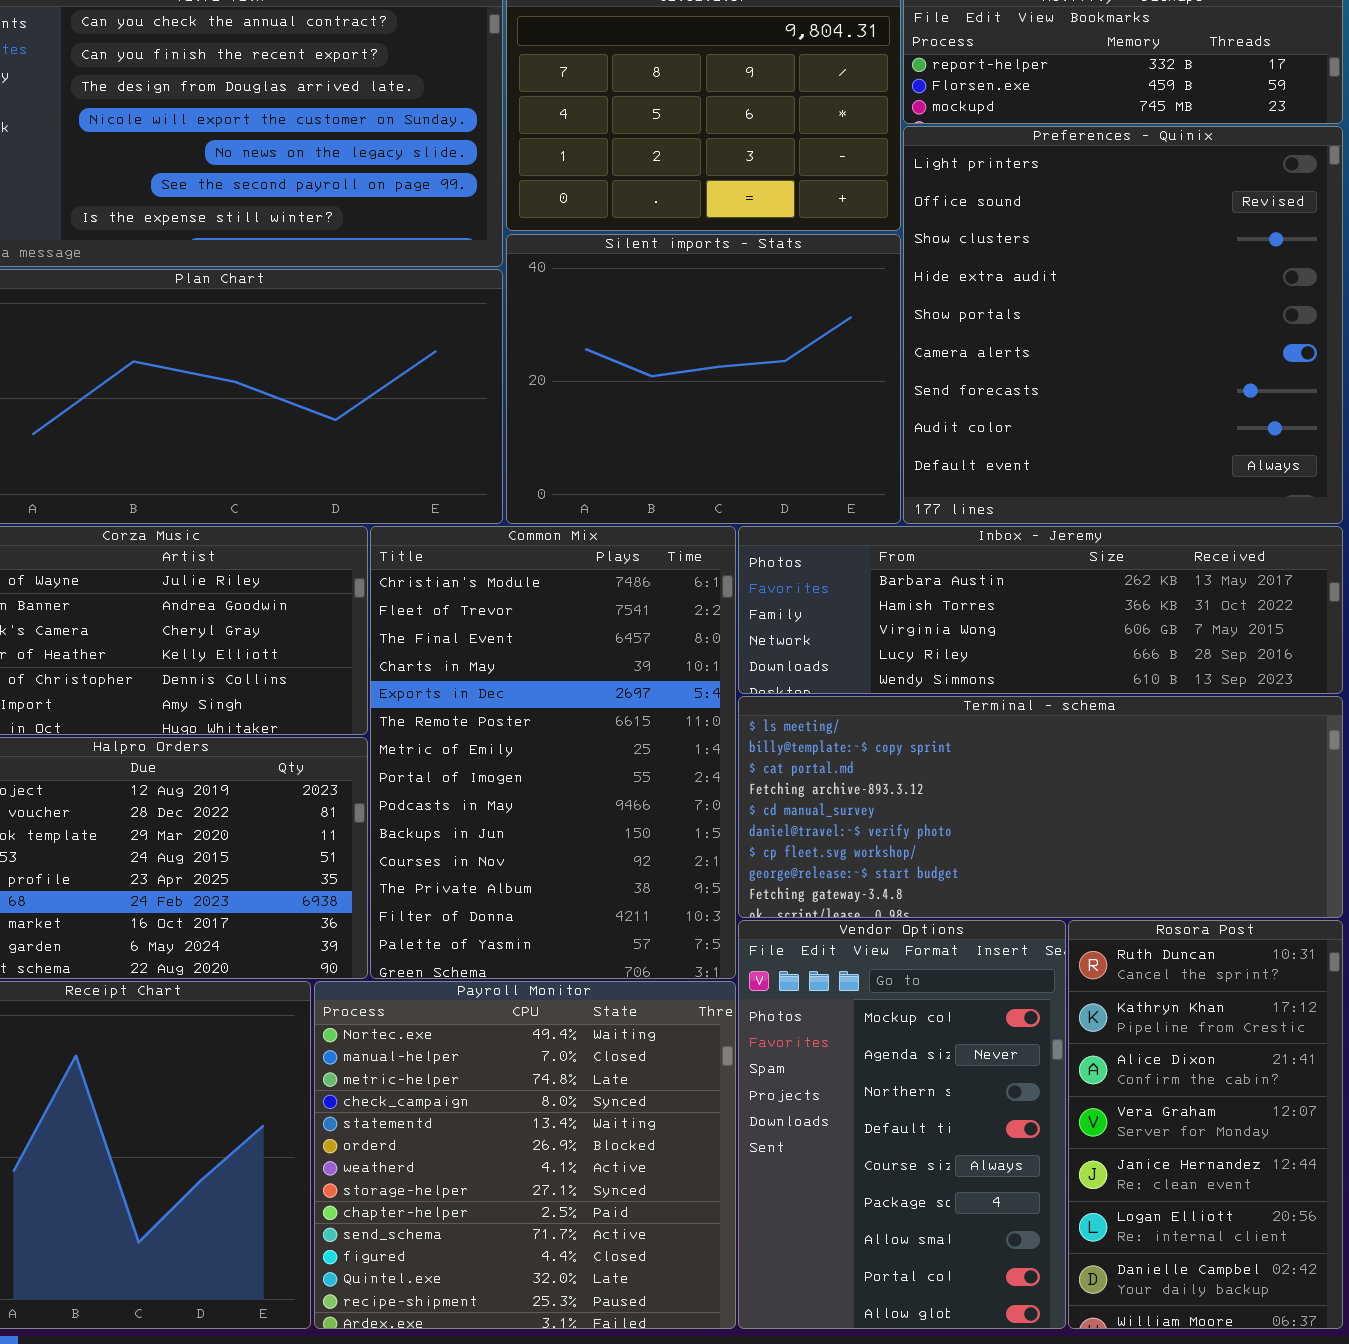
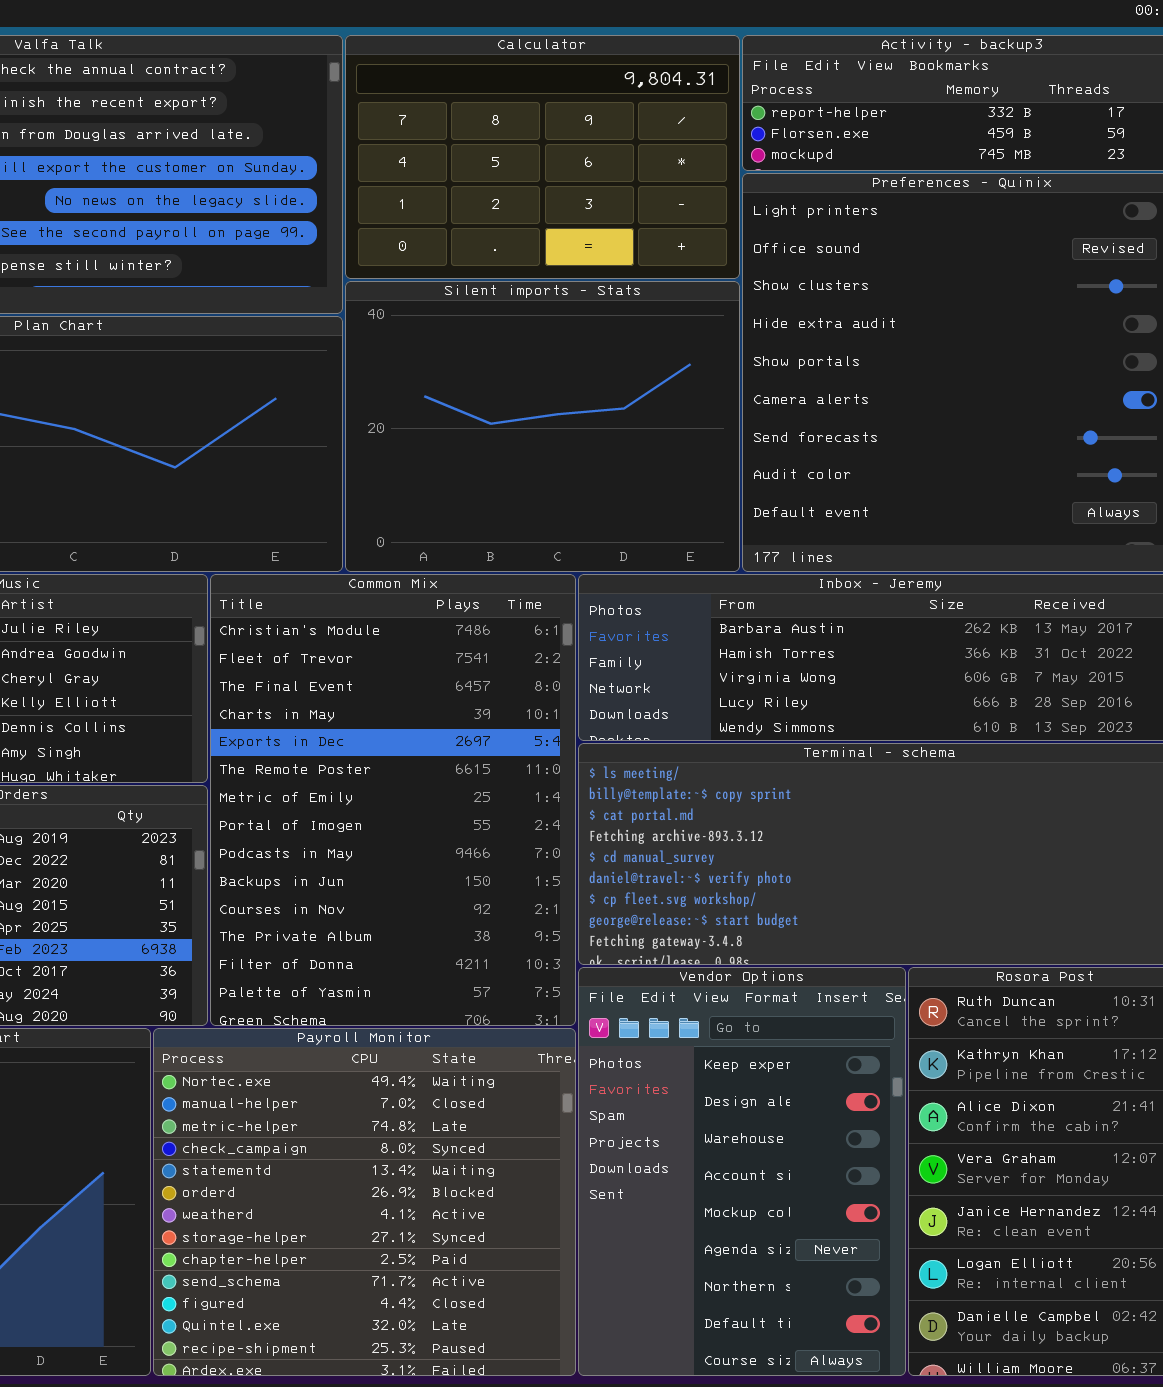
Vendor Options: [738,920,1066,1329] -> [578,967,906,1376], scrolled up 4 rows

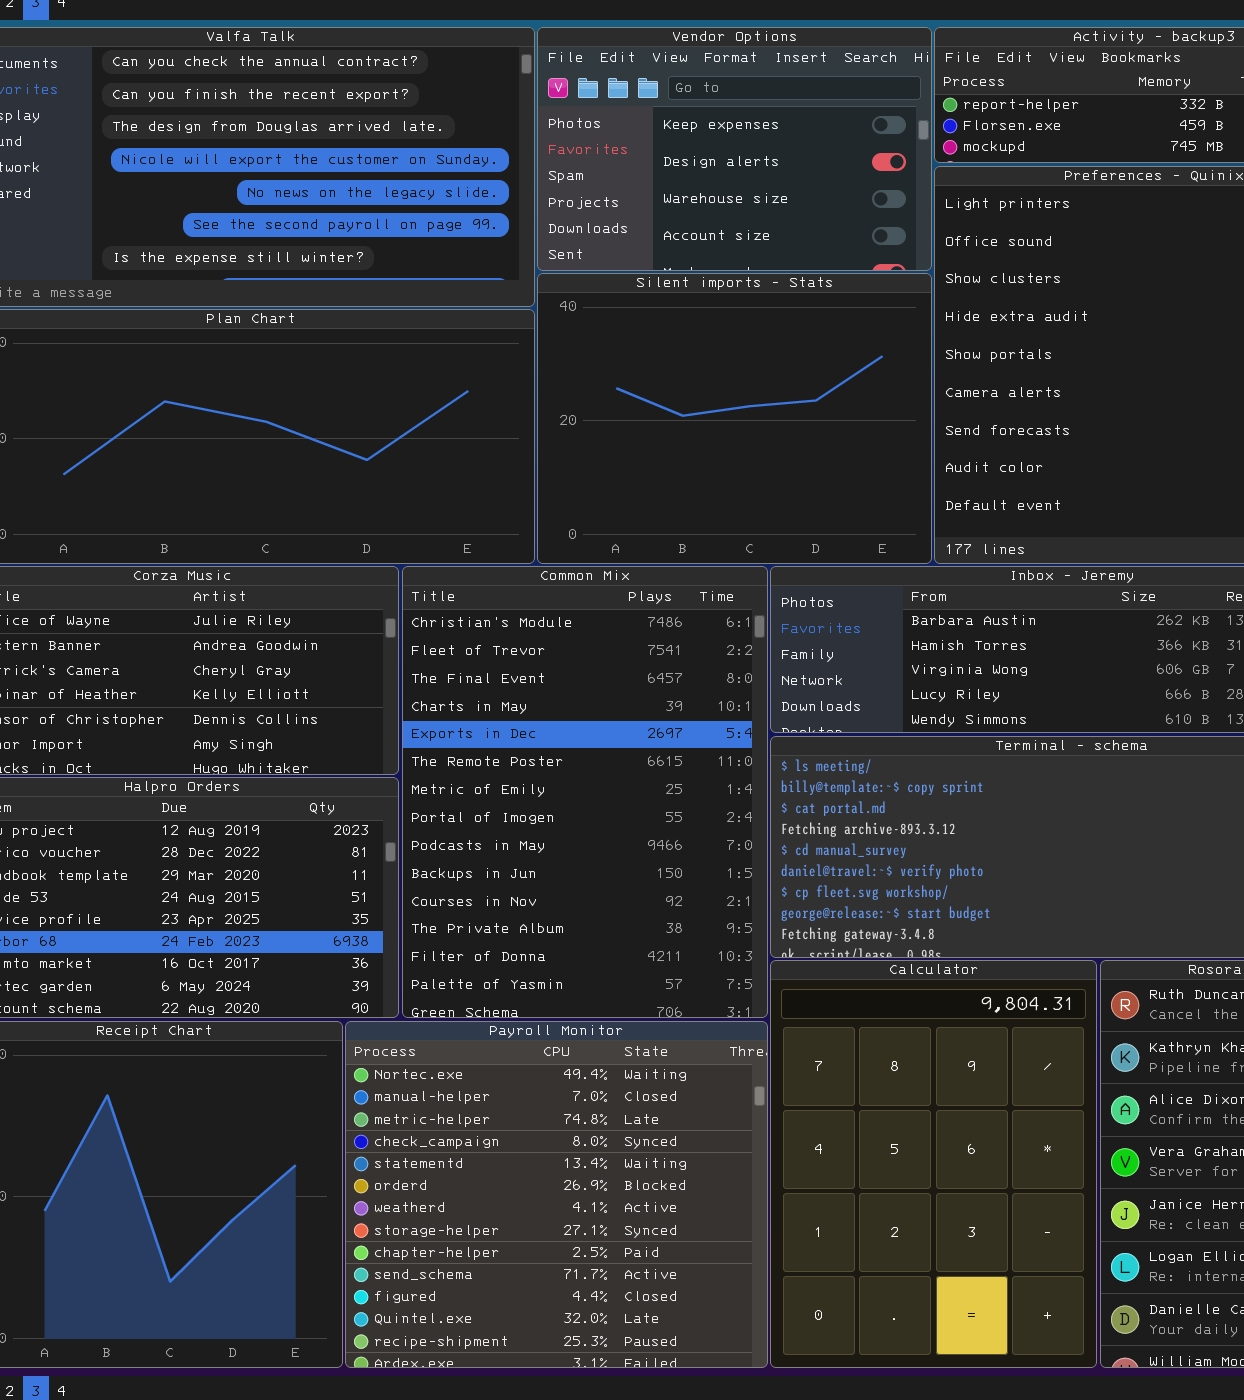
Calculator: [345,35,740,279] -> [770,960,1097,1368], moved, resized
Vendor Options: [578,967,906,1376] -> [537,27,932,271], moved, resized

